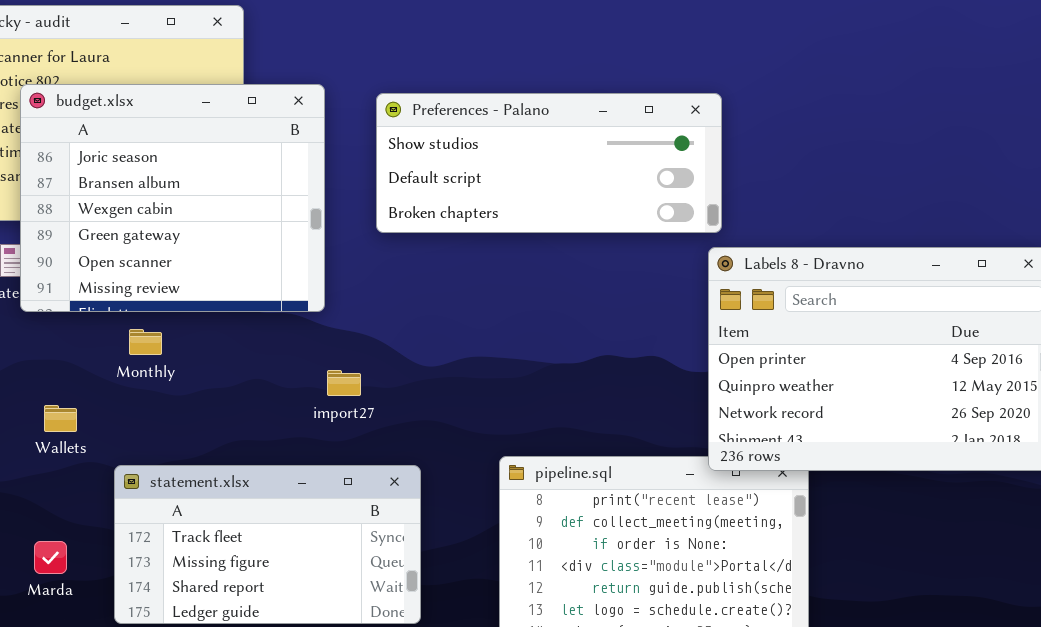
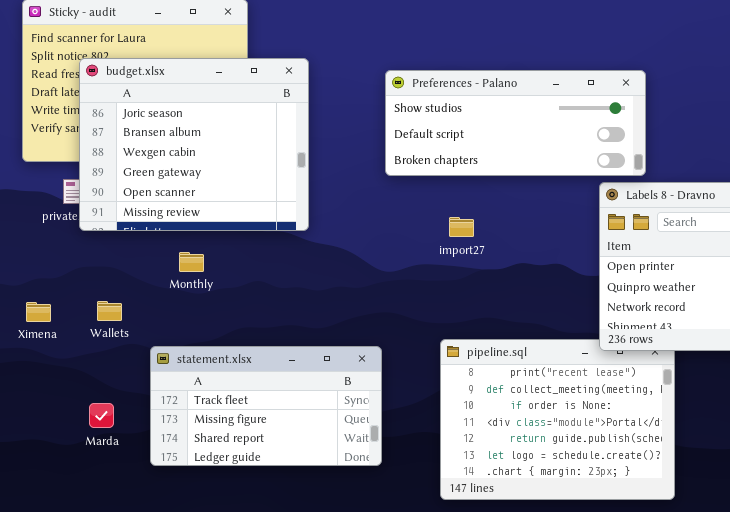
Preferences - Palano: [376,93,722,233] -> [385,70,646,176], moved
Monthly: [129,329,162,355] -> [179,252,204,272], moved
import27: [327,370,361,396] -> [449,217,474,237], moved

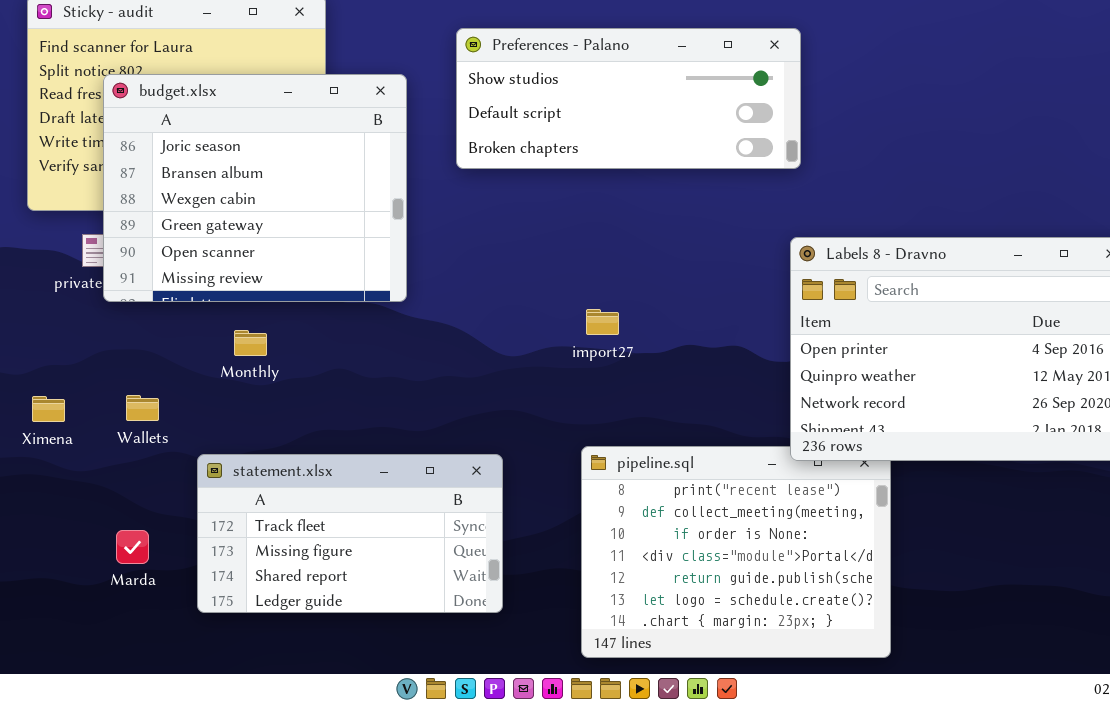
Preferences - Palano: [385,70,646,176] -> [456,28,801,169], moved
import27: [449,217,474,237] -> [586,309,619,335], moved

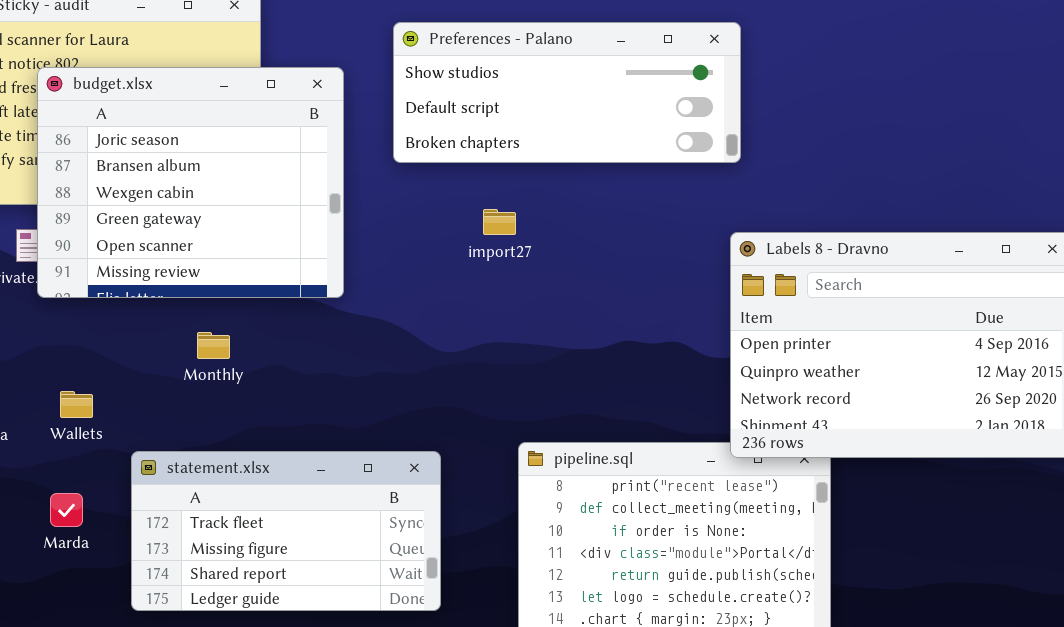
import27: [586,309,619,335] -> [483,209,516,235], moved
Monthly: [234,330,267,356] -> [197,332,230,359], moved
Marda: [116,530,149,564] -> [50,493,83,527], moved

